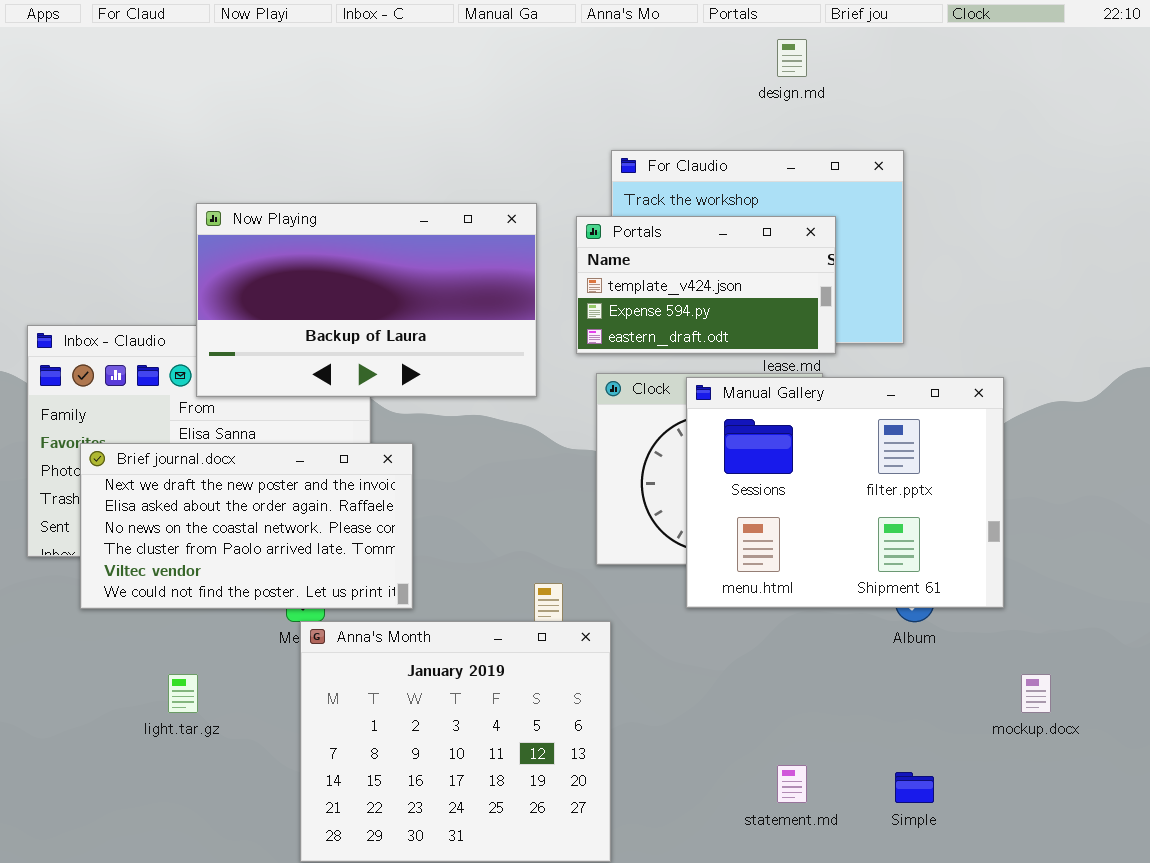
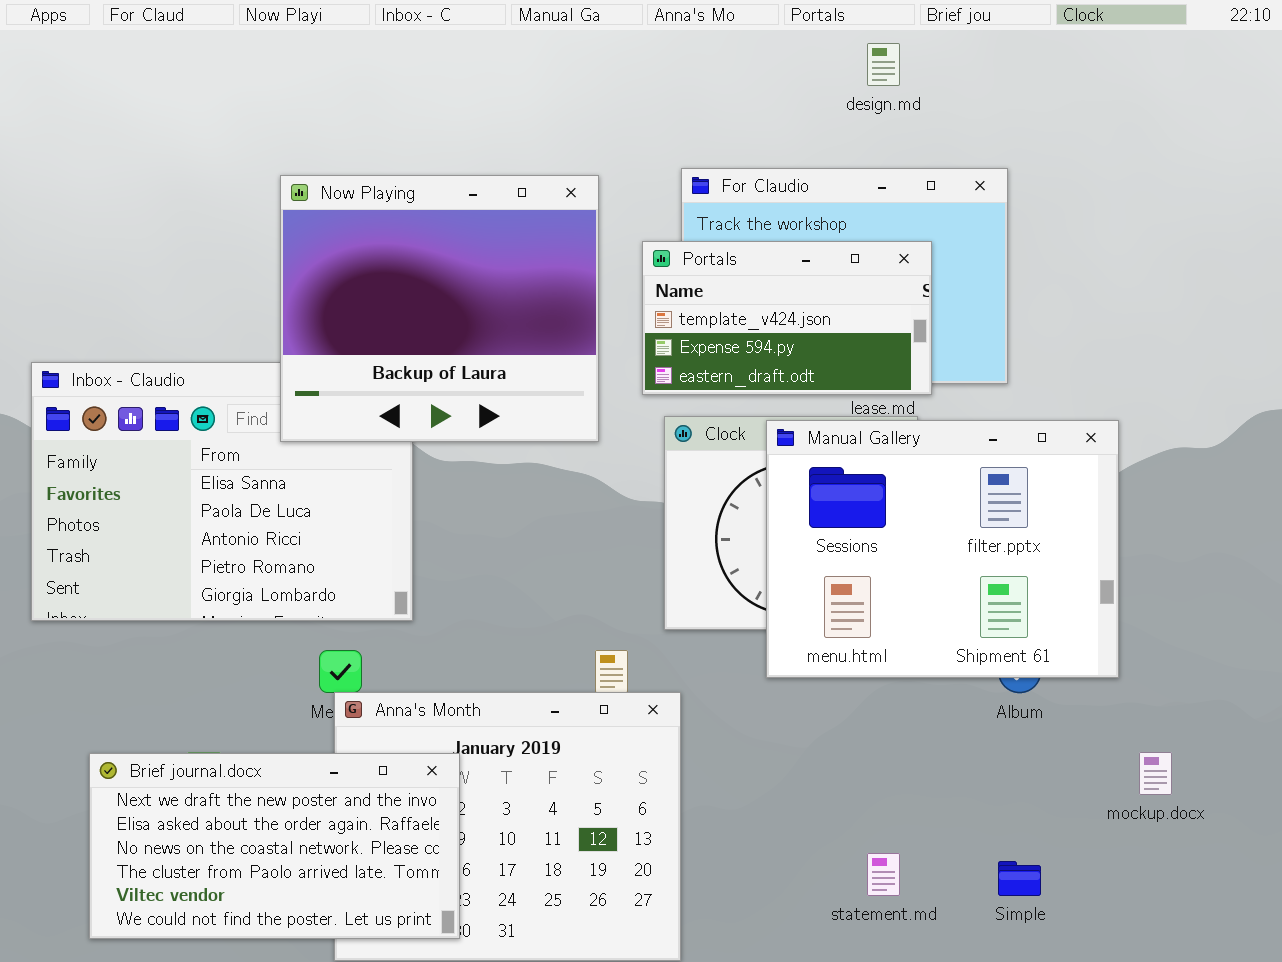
Now Playing: [196,203,537,397] -> [280,175,599,442], resized
Brief journal.docx: [80,443,413,609] -> [89,753,460,939], moved

